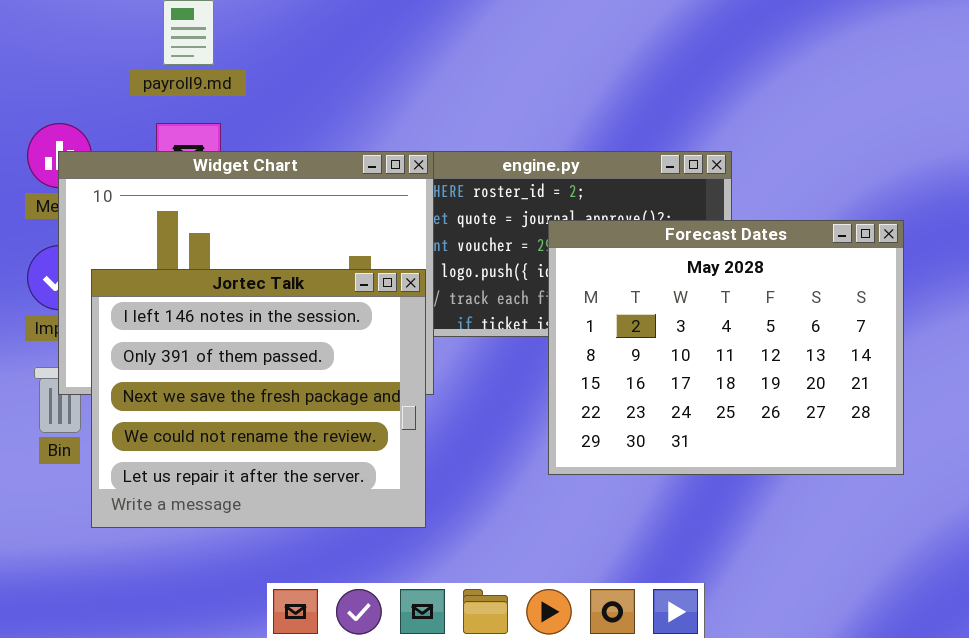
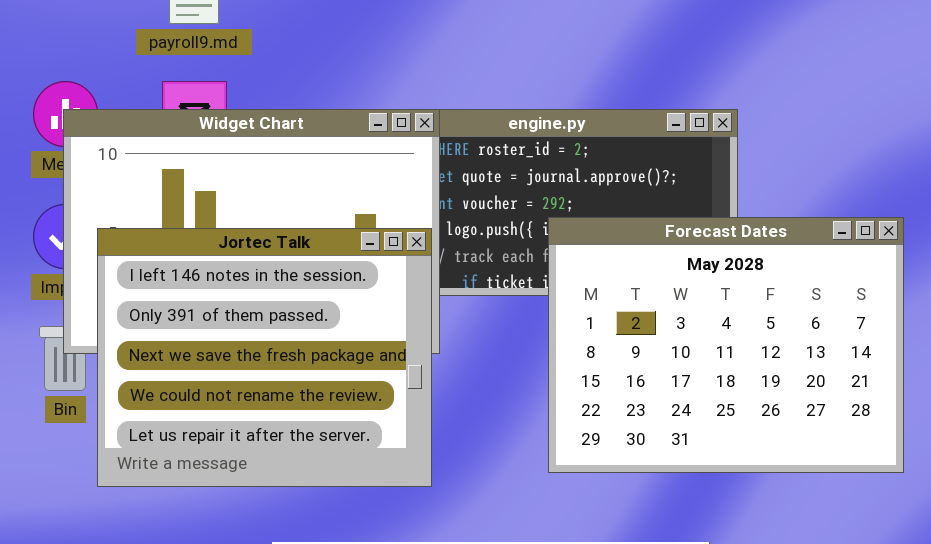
Forecast Dates: [548,220,904,475] -> [548,217,904,473], moved

